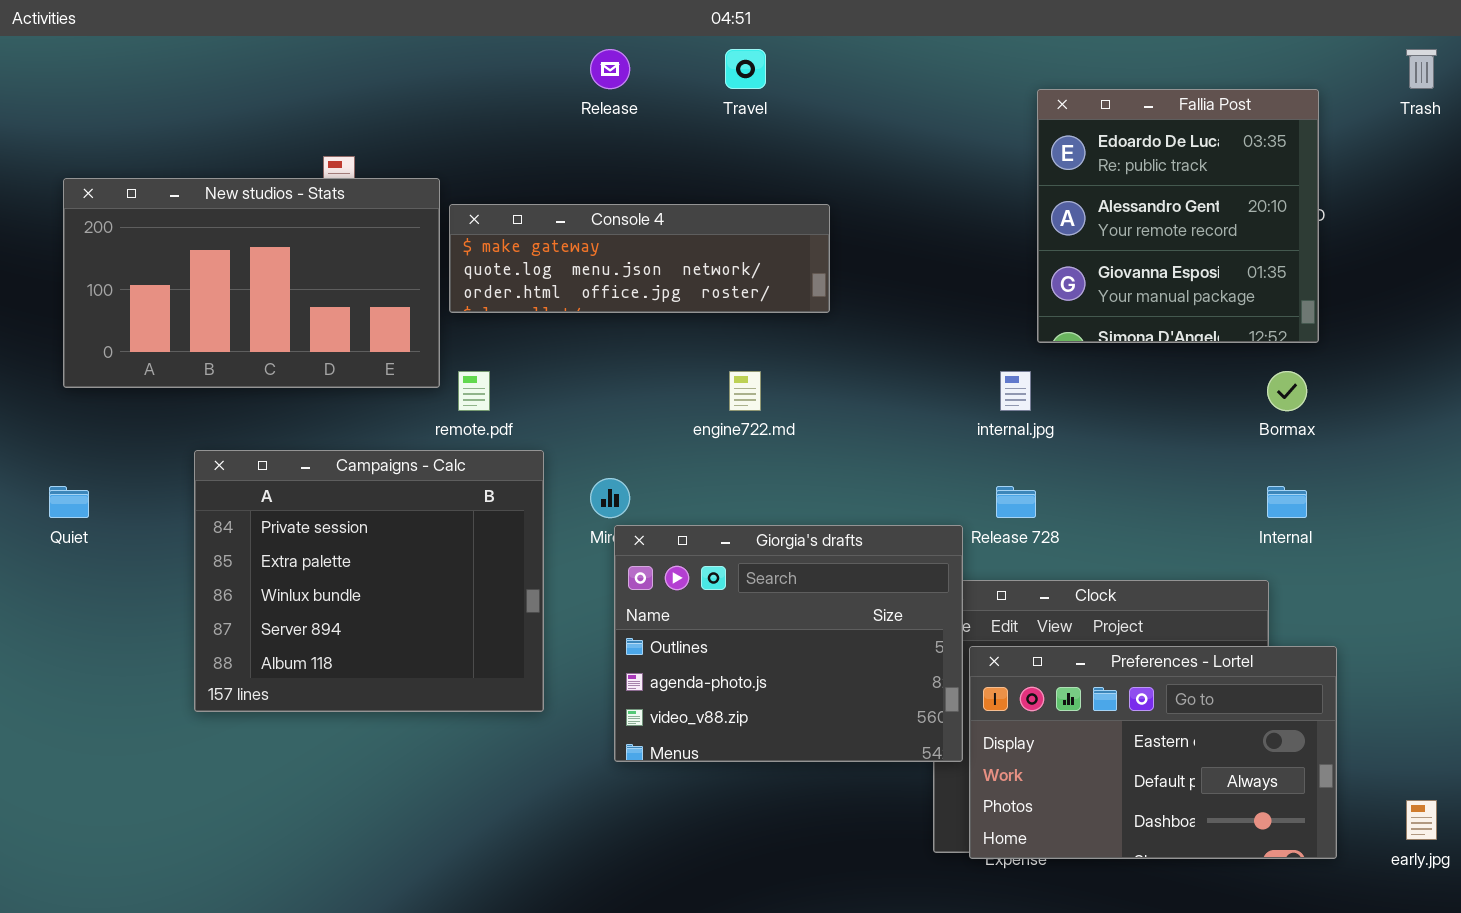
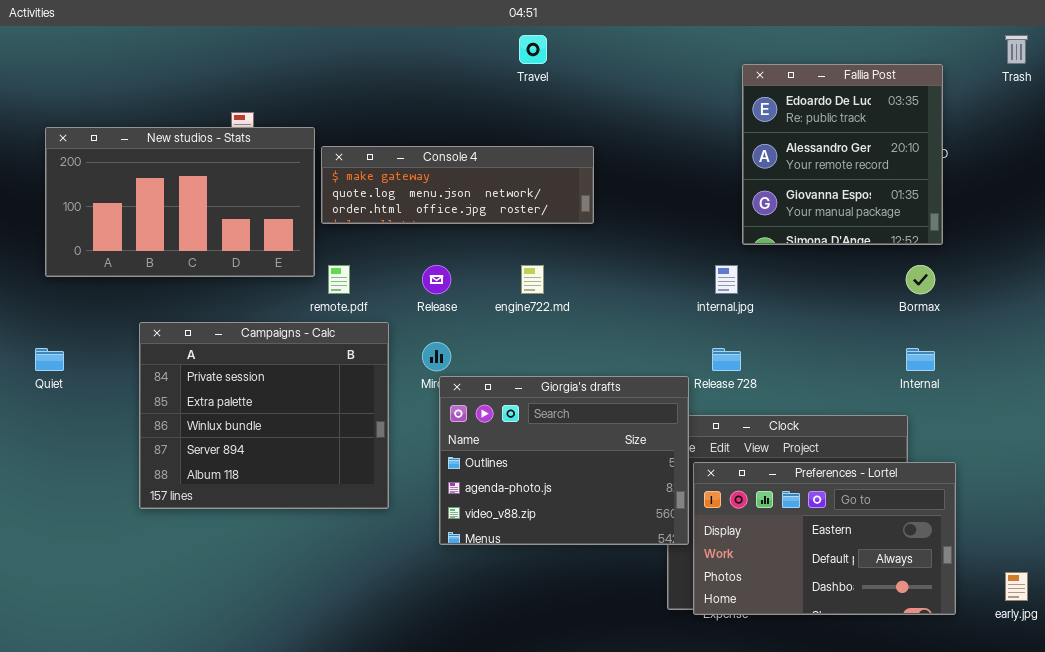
Release: [590,49,630,89] -> [422,265,451,294], moved

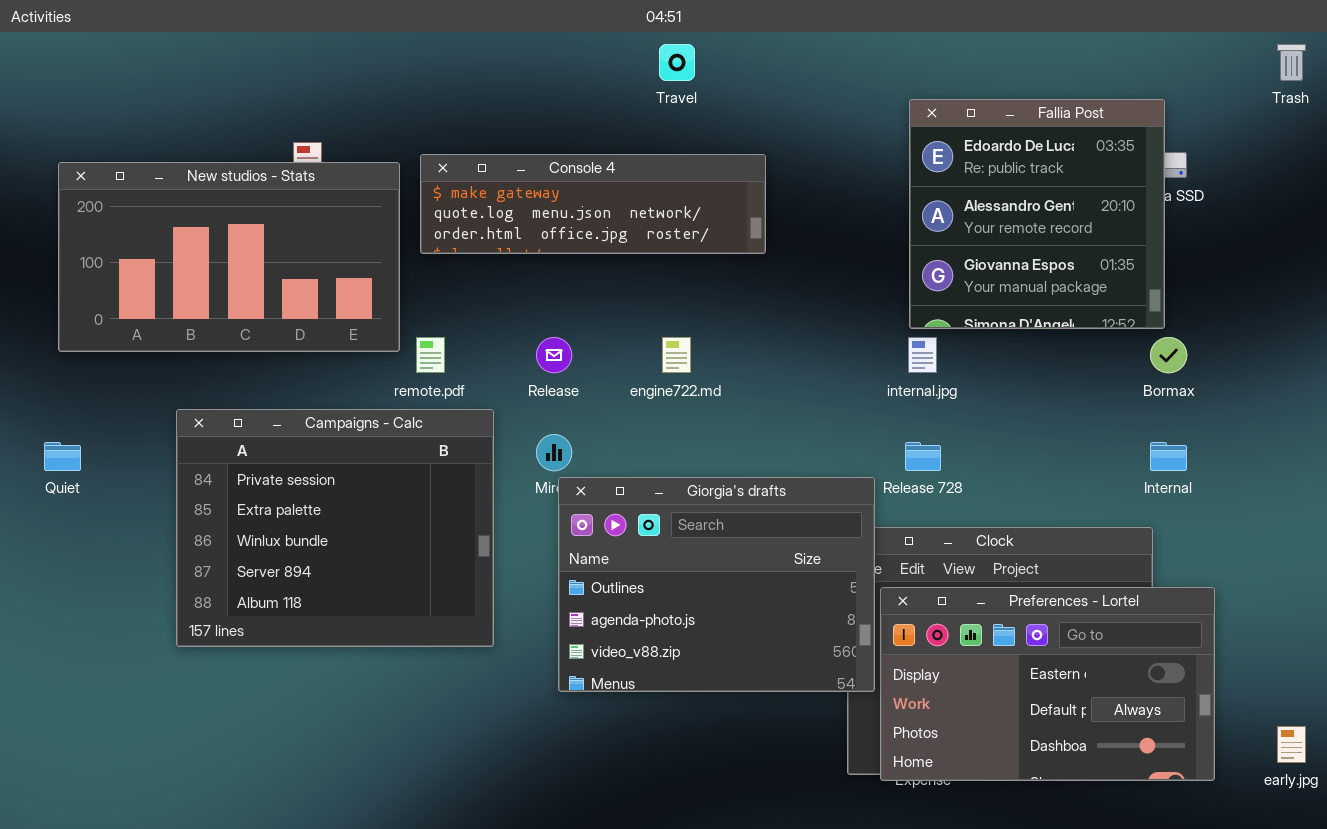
Fallia Post: [742,64,943,245] -> [909,99,1165,329], moved
Console 4: [321,146,594,224] -> [420,154,766,254], moved

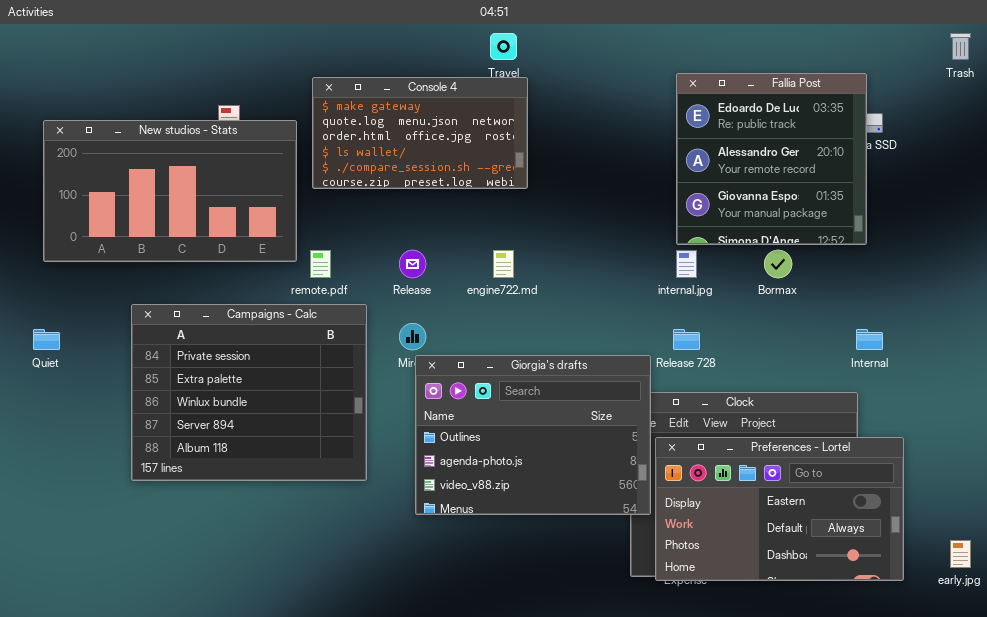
Console 4: [420,154,766,254] -> [312,77,528,189], resized
Bormax: [1150,337,1187,373] -> [764,250,792,278], moved

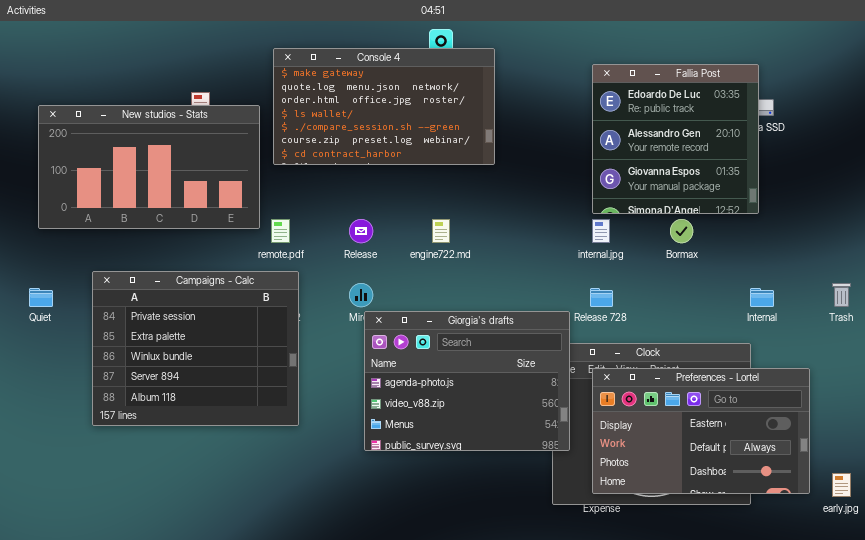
Trash: [950,33,971,60] -> [832,283,851,307], moved
Console 4: [312,77,528,189] -> [273,48,495,165], resized
Campaigns - Calc: [131,304,367,481] -> [92,271,299,426], moved
Giorgia's drafts: [415,355,651,515] -> [364,311,570,451], scrolled down 1 row
Preferences - Lortel: [655,437,904,581] -> [592,368,810,494], moved

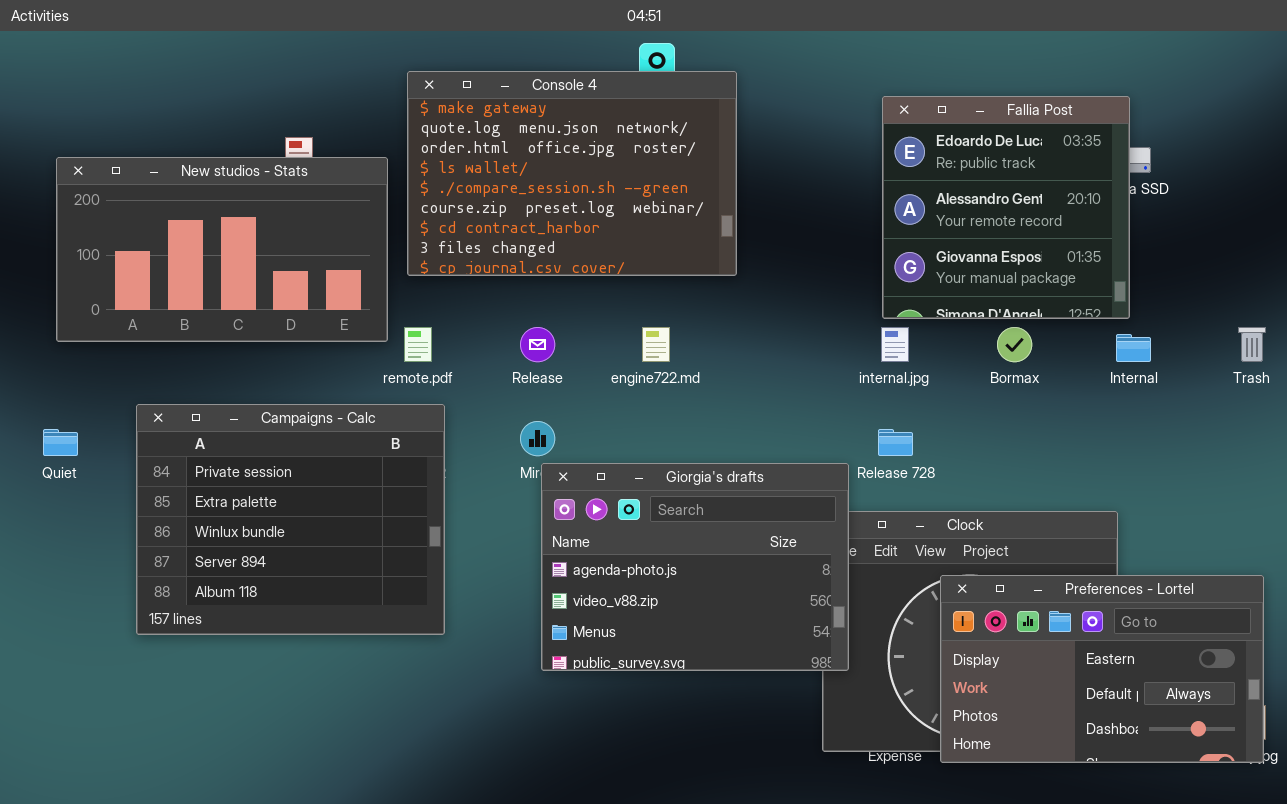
Console 4: [273,48,495,165] -> [407,71,737,276], resized
Trash: [832,283,851,307] -> [1238,327,1266,362], moved
Internal: [750,288,774,307] -> [1116,334,1151,362], moved
Preferences - Lortel: [592,368,810,494] -> [940,575,1264,763], moved

